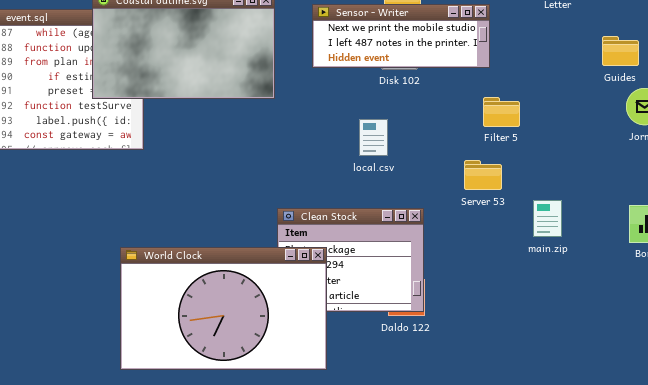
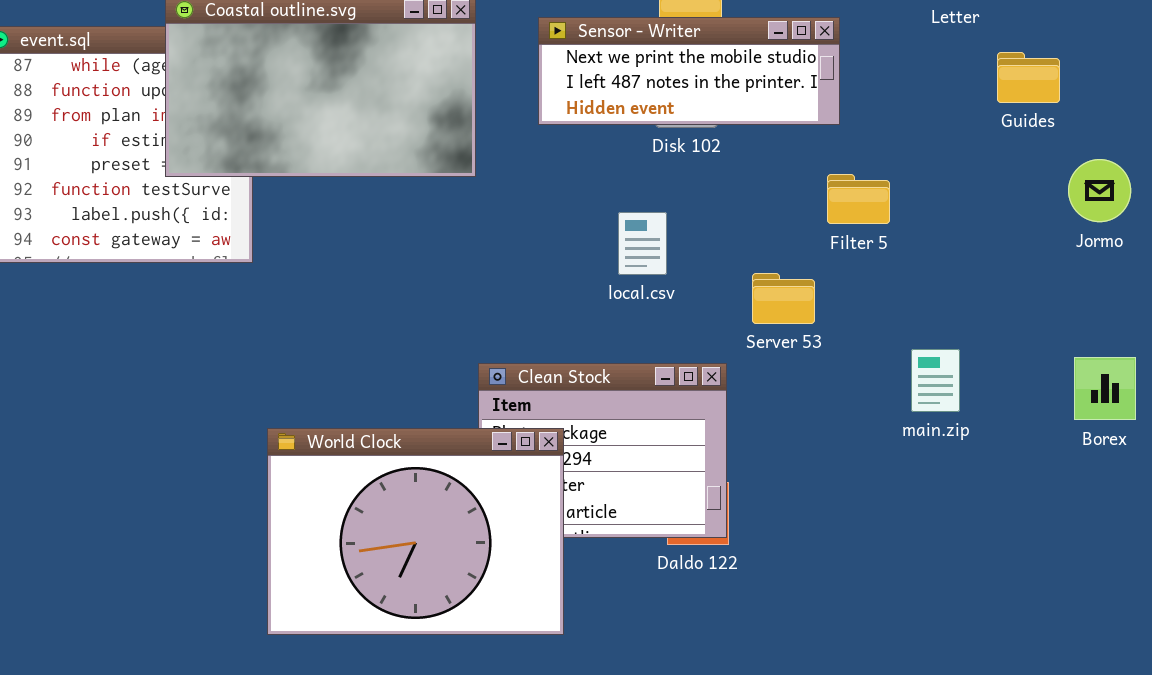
Guides: [602,36,639,66] -> [997,52,1060,103], moved
Server 53: [464,160,502,190] -> [752,273,815,324], moved
World Clock: [120,247,327,370] -> [267,428,564,635], resized

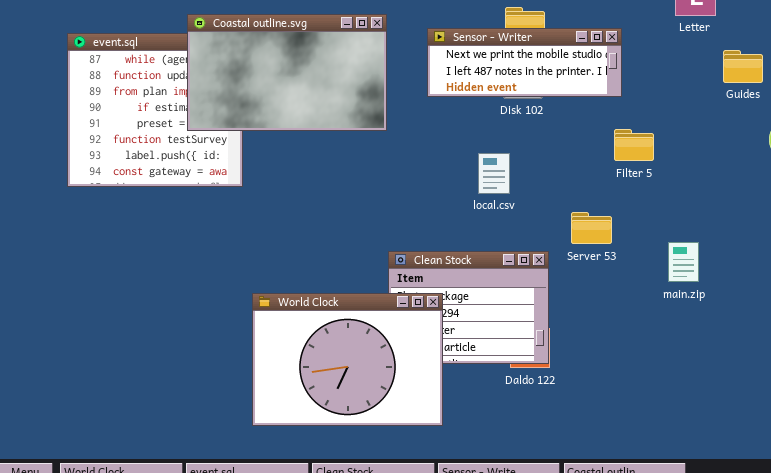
Server 53: [752,273,815,324] -> [571,212,612,244], moved

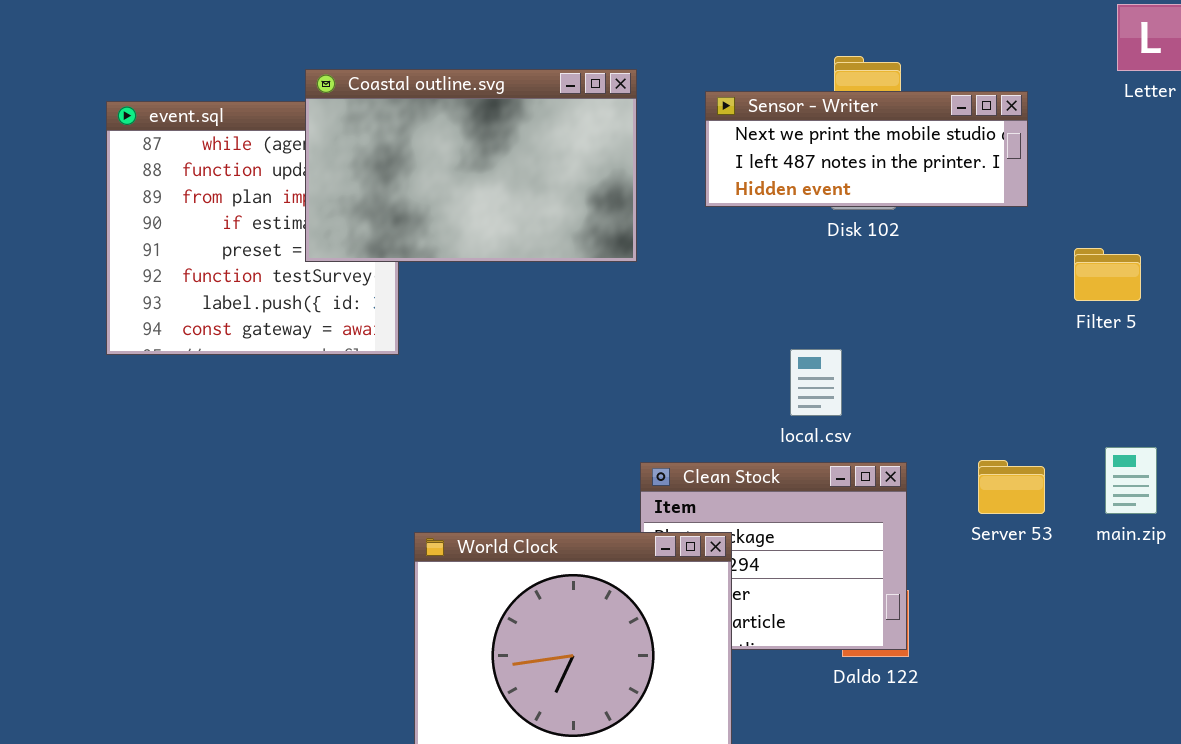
Filter 5: [614,129,654,161] -> [1074,248,1141,301], moved
local.csv: [478,153,510,194] -> [790,349,842,416], moved
Server 53: [571,212,612,244] -> [978,460,1045,514], moved

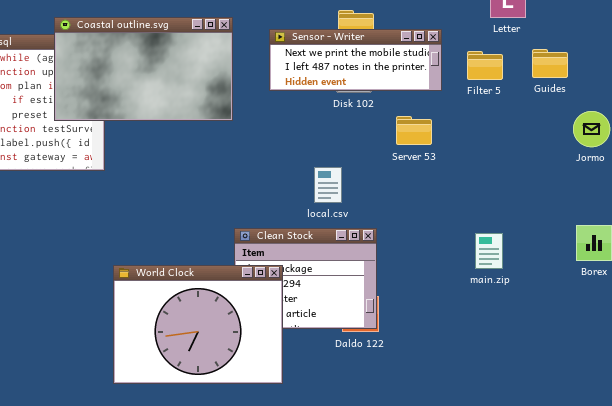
Filter 5: [1074,248,1141,301] -> [467,51,503,80], moved
main.zip: [1105,447,1157,514] -> [475,233,503,269], moved
Server 53: [978,460,1045,514] -> [396,116,432,145], moved

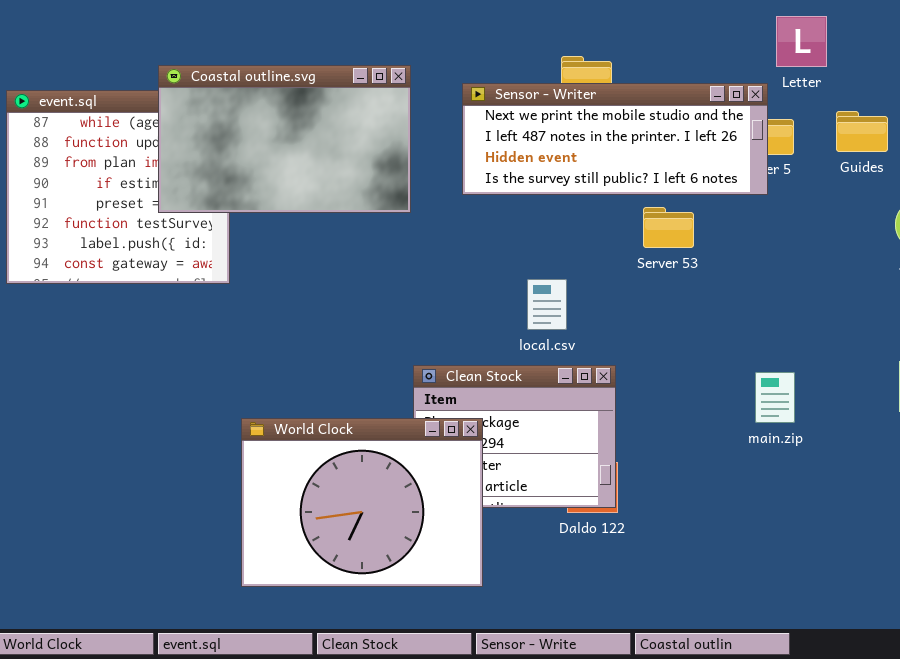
Sensor - Writer: [269,29,442,91] -> [462,83,768,195], resized

